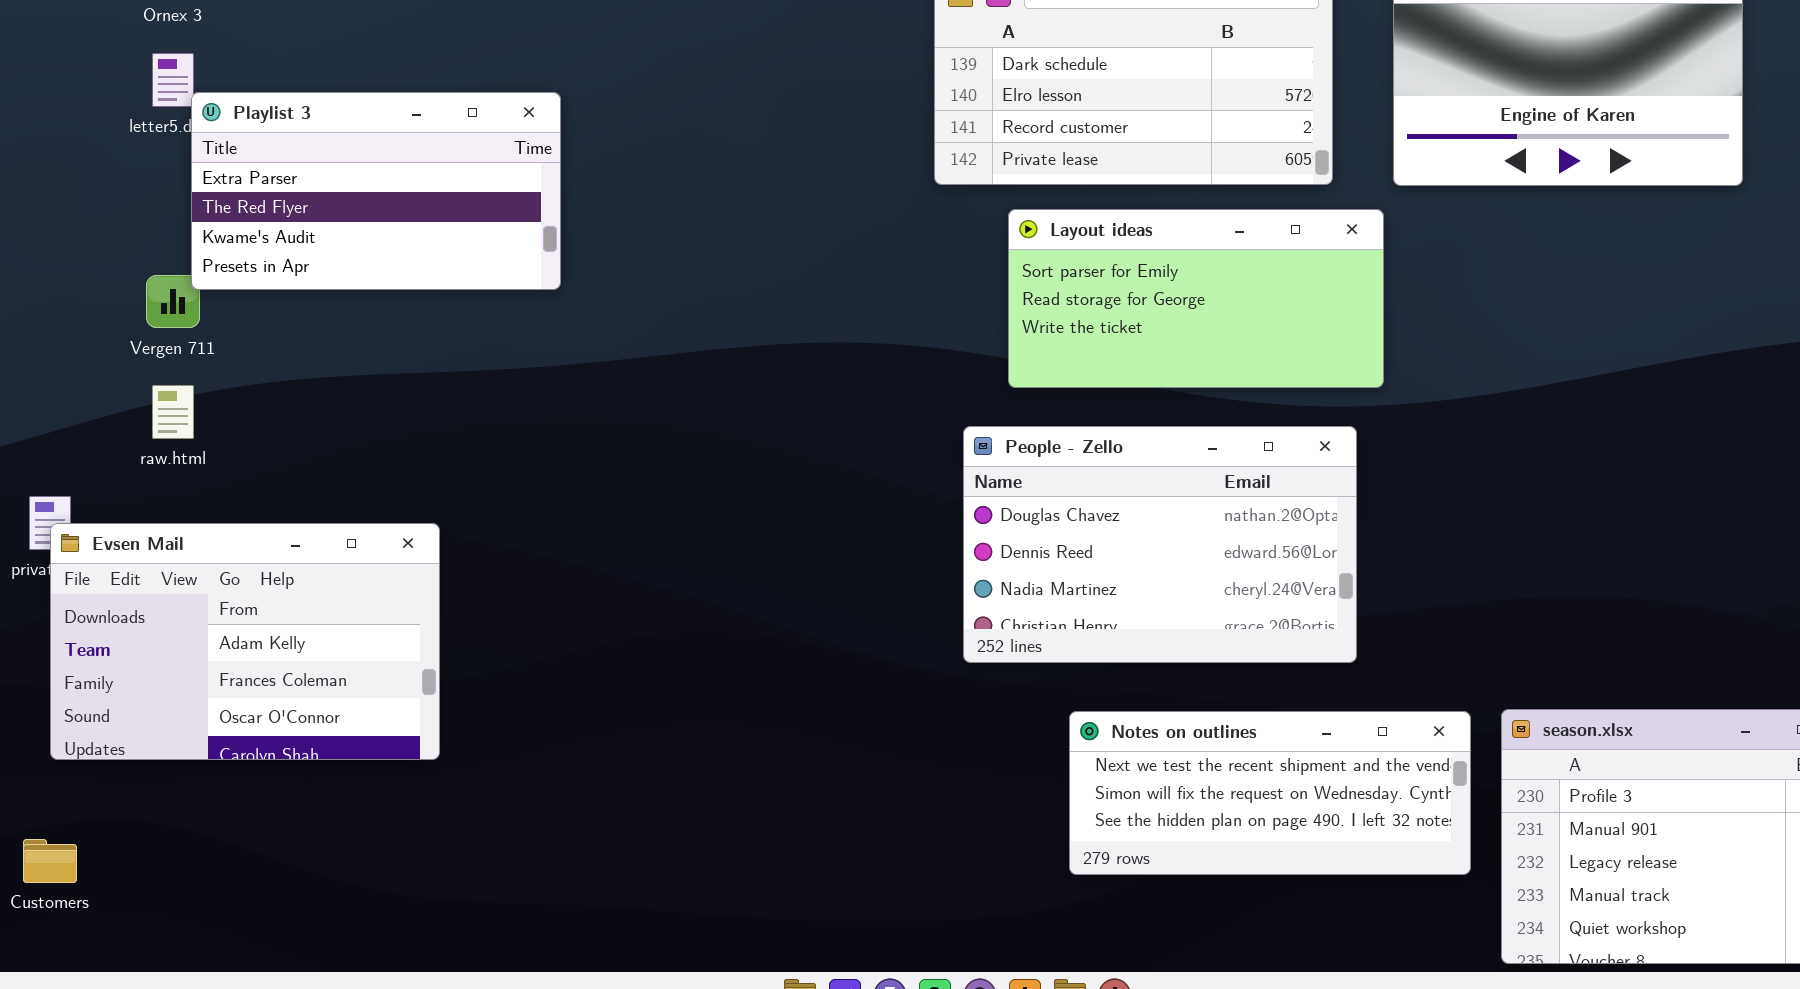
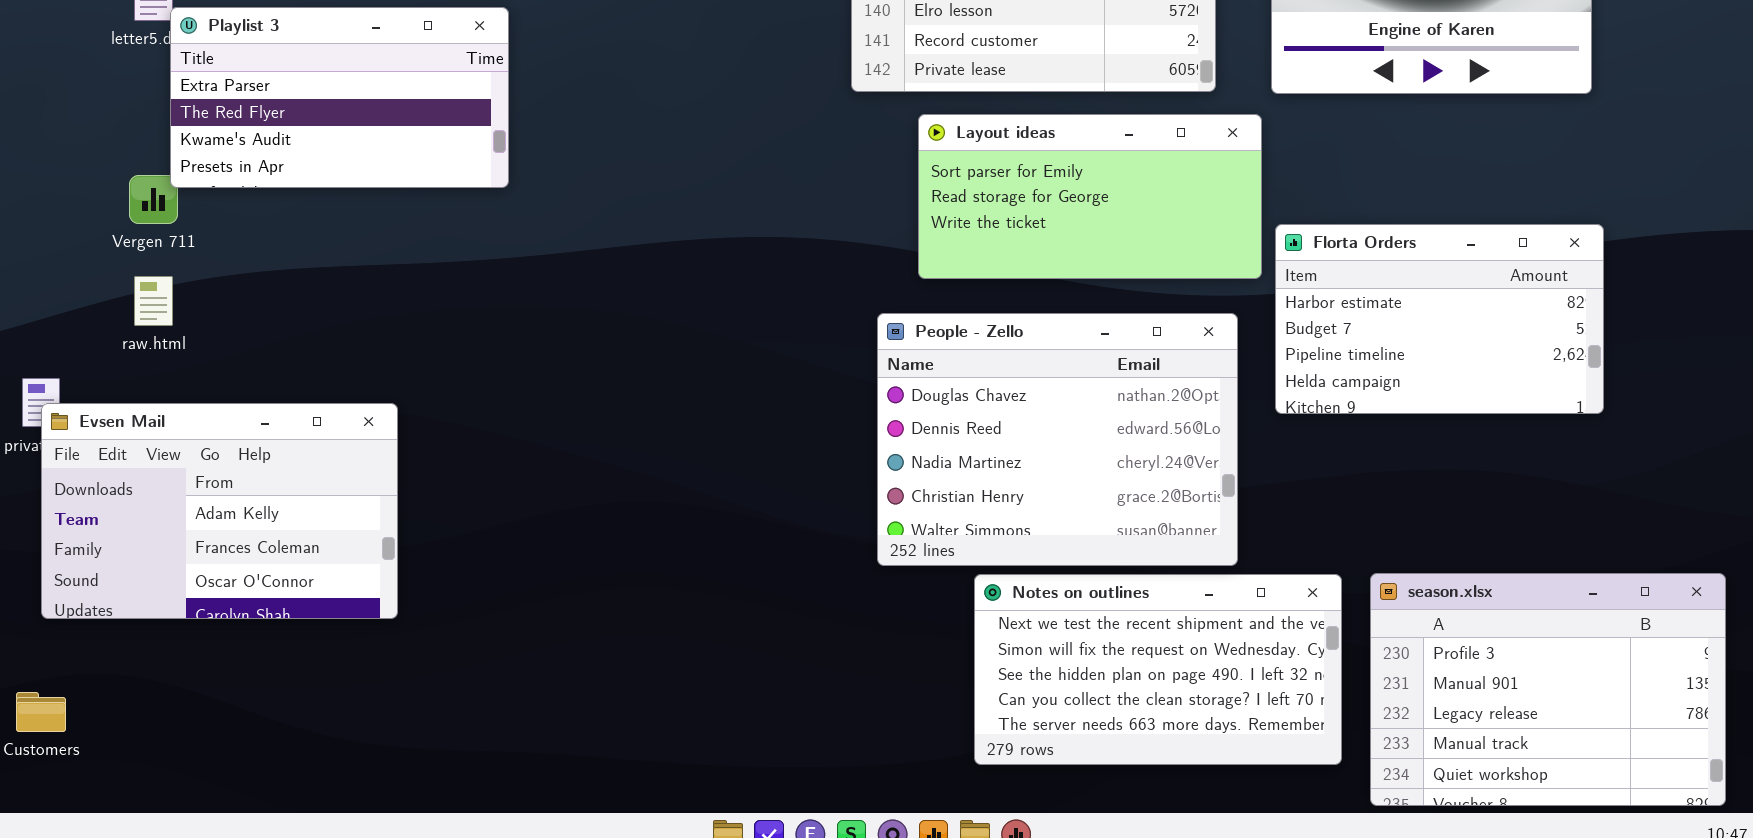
Florta Orders: none -> [1275,224,1604,414], opened
People - Zello: [963,426,1357,663] -> [877,313,1238,566], resized
Notes on outlines: [1069,711,1471,875] -> [974,574,1342,765], resized

